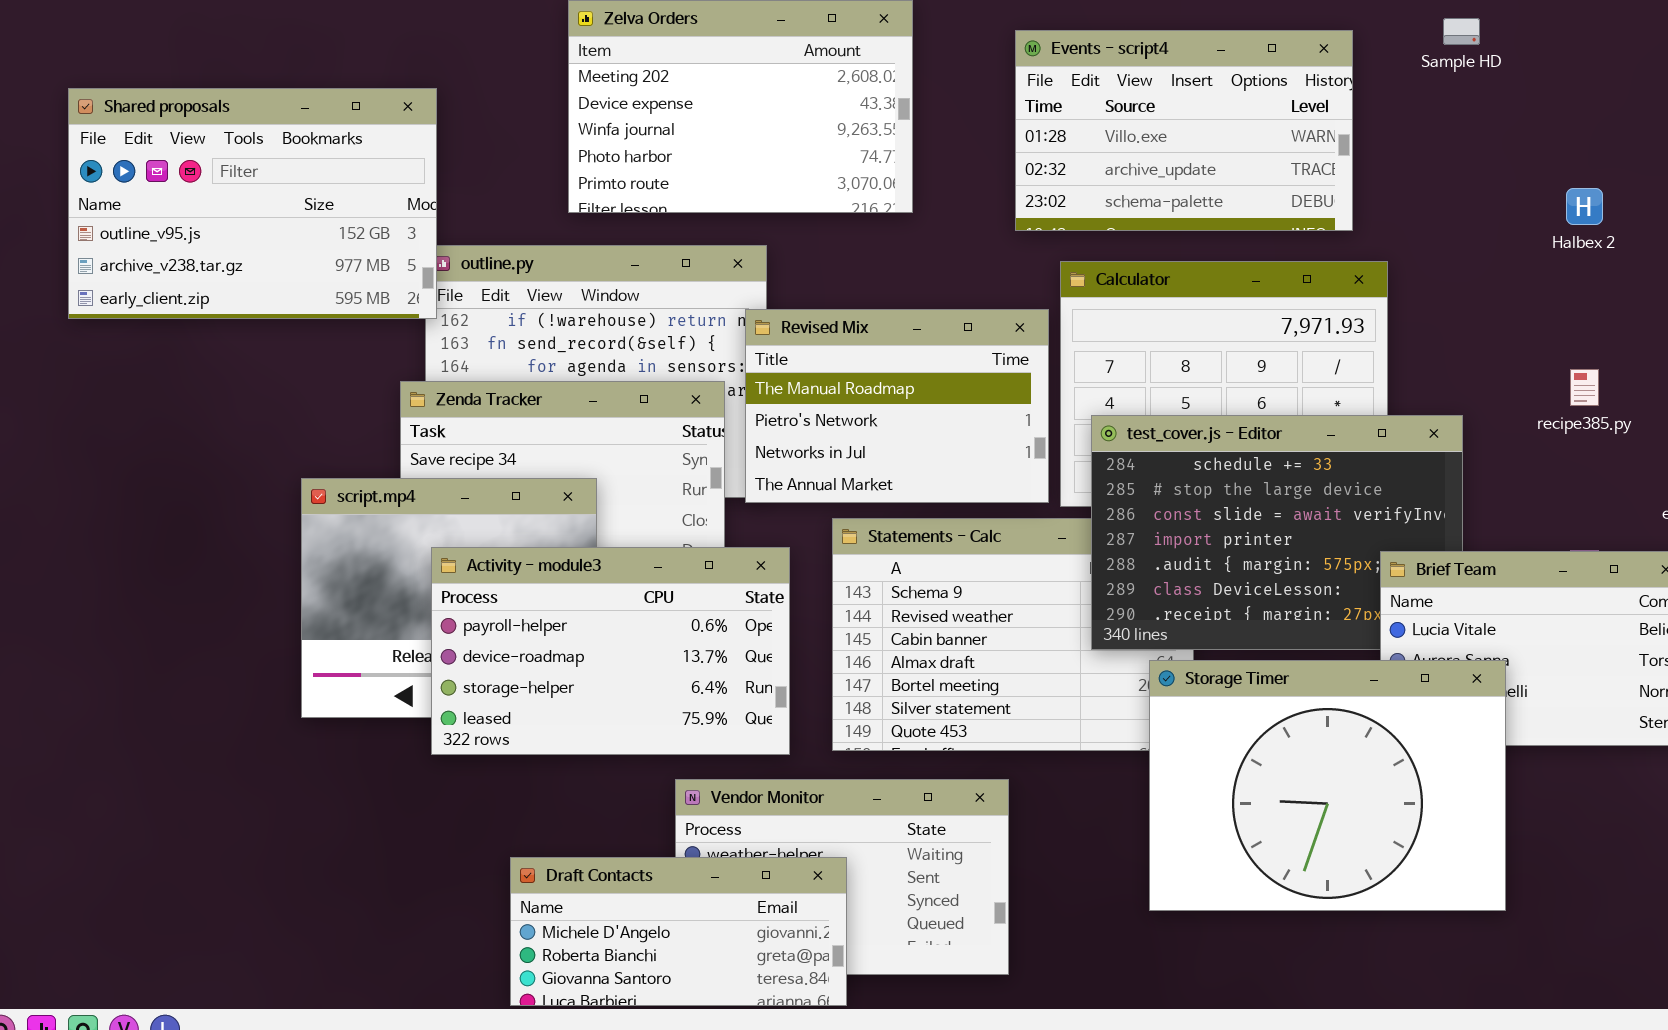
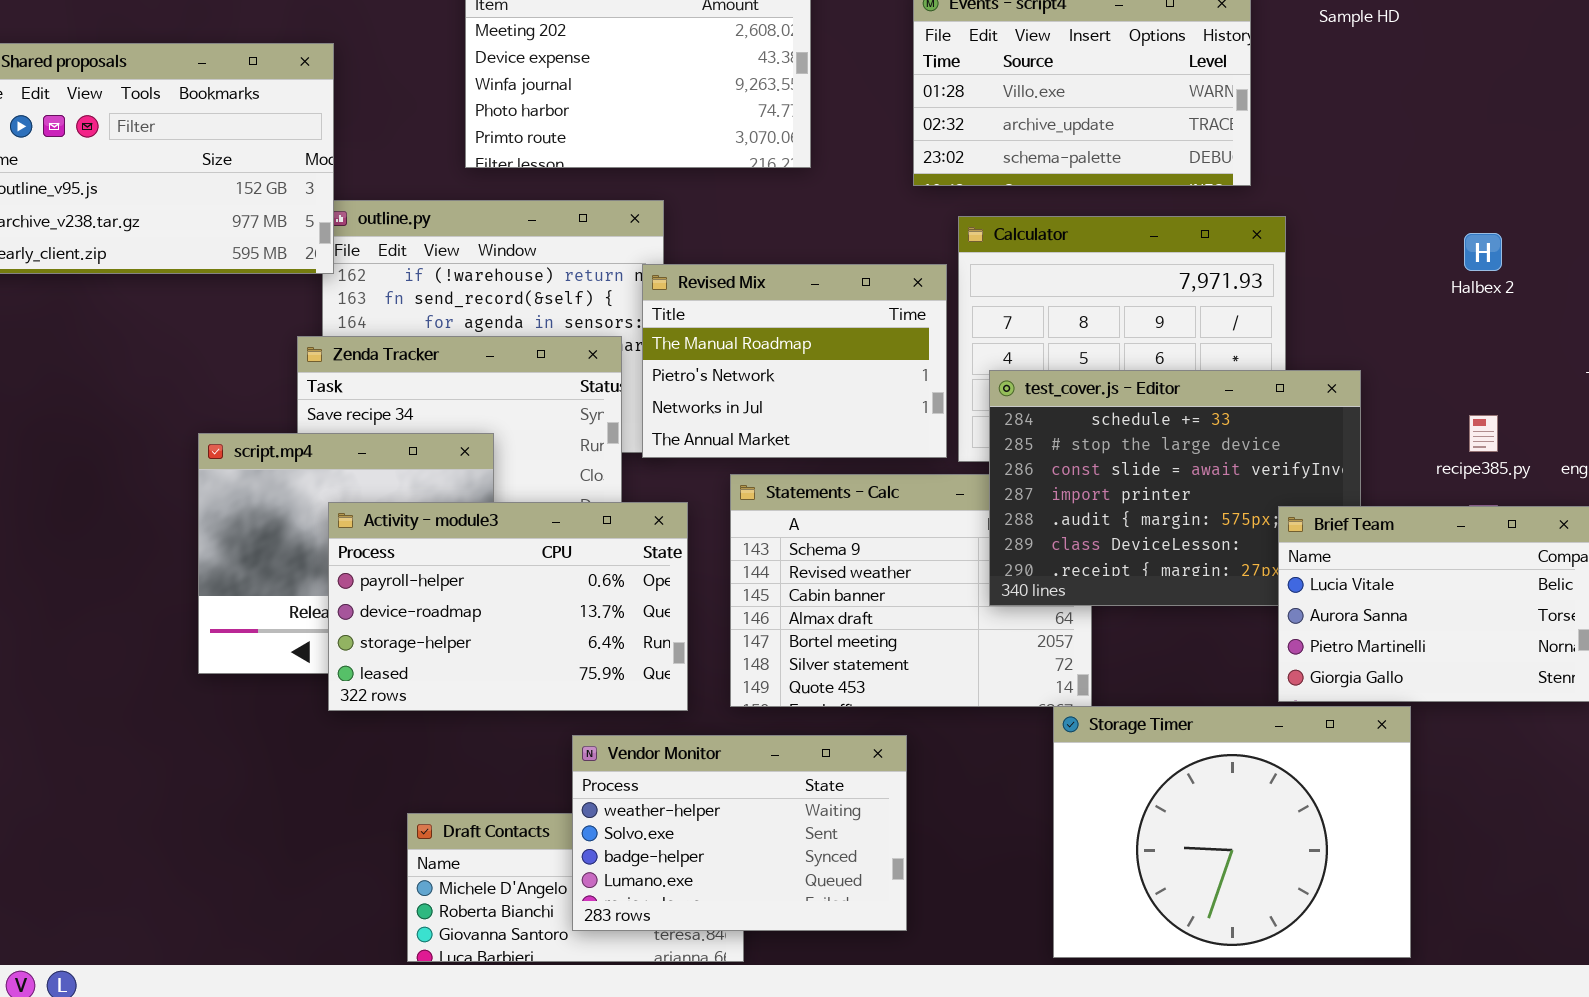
Halbex 2: [1566,188,1603,225] -> [1464,233,1502,271], moved
recipe385.py: [1570,369,1599,406] -> [1469,415,1498,452], moved
Storage Timer: [1149,660,1506,911] -> [1053,706,1411,958], moved
Vendor Monitor: [675,779,1009,975] -> [572,735,907,931], raised

